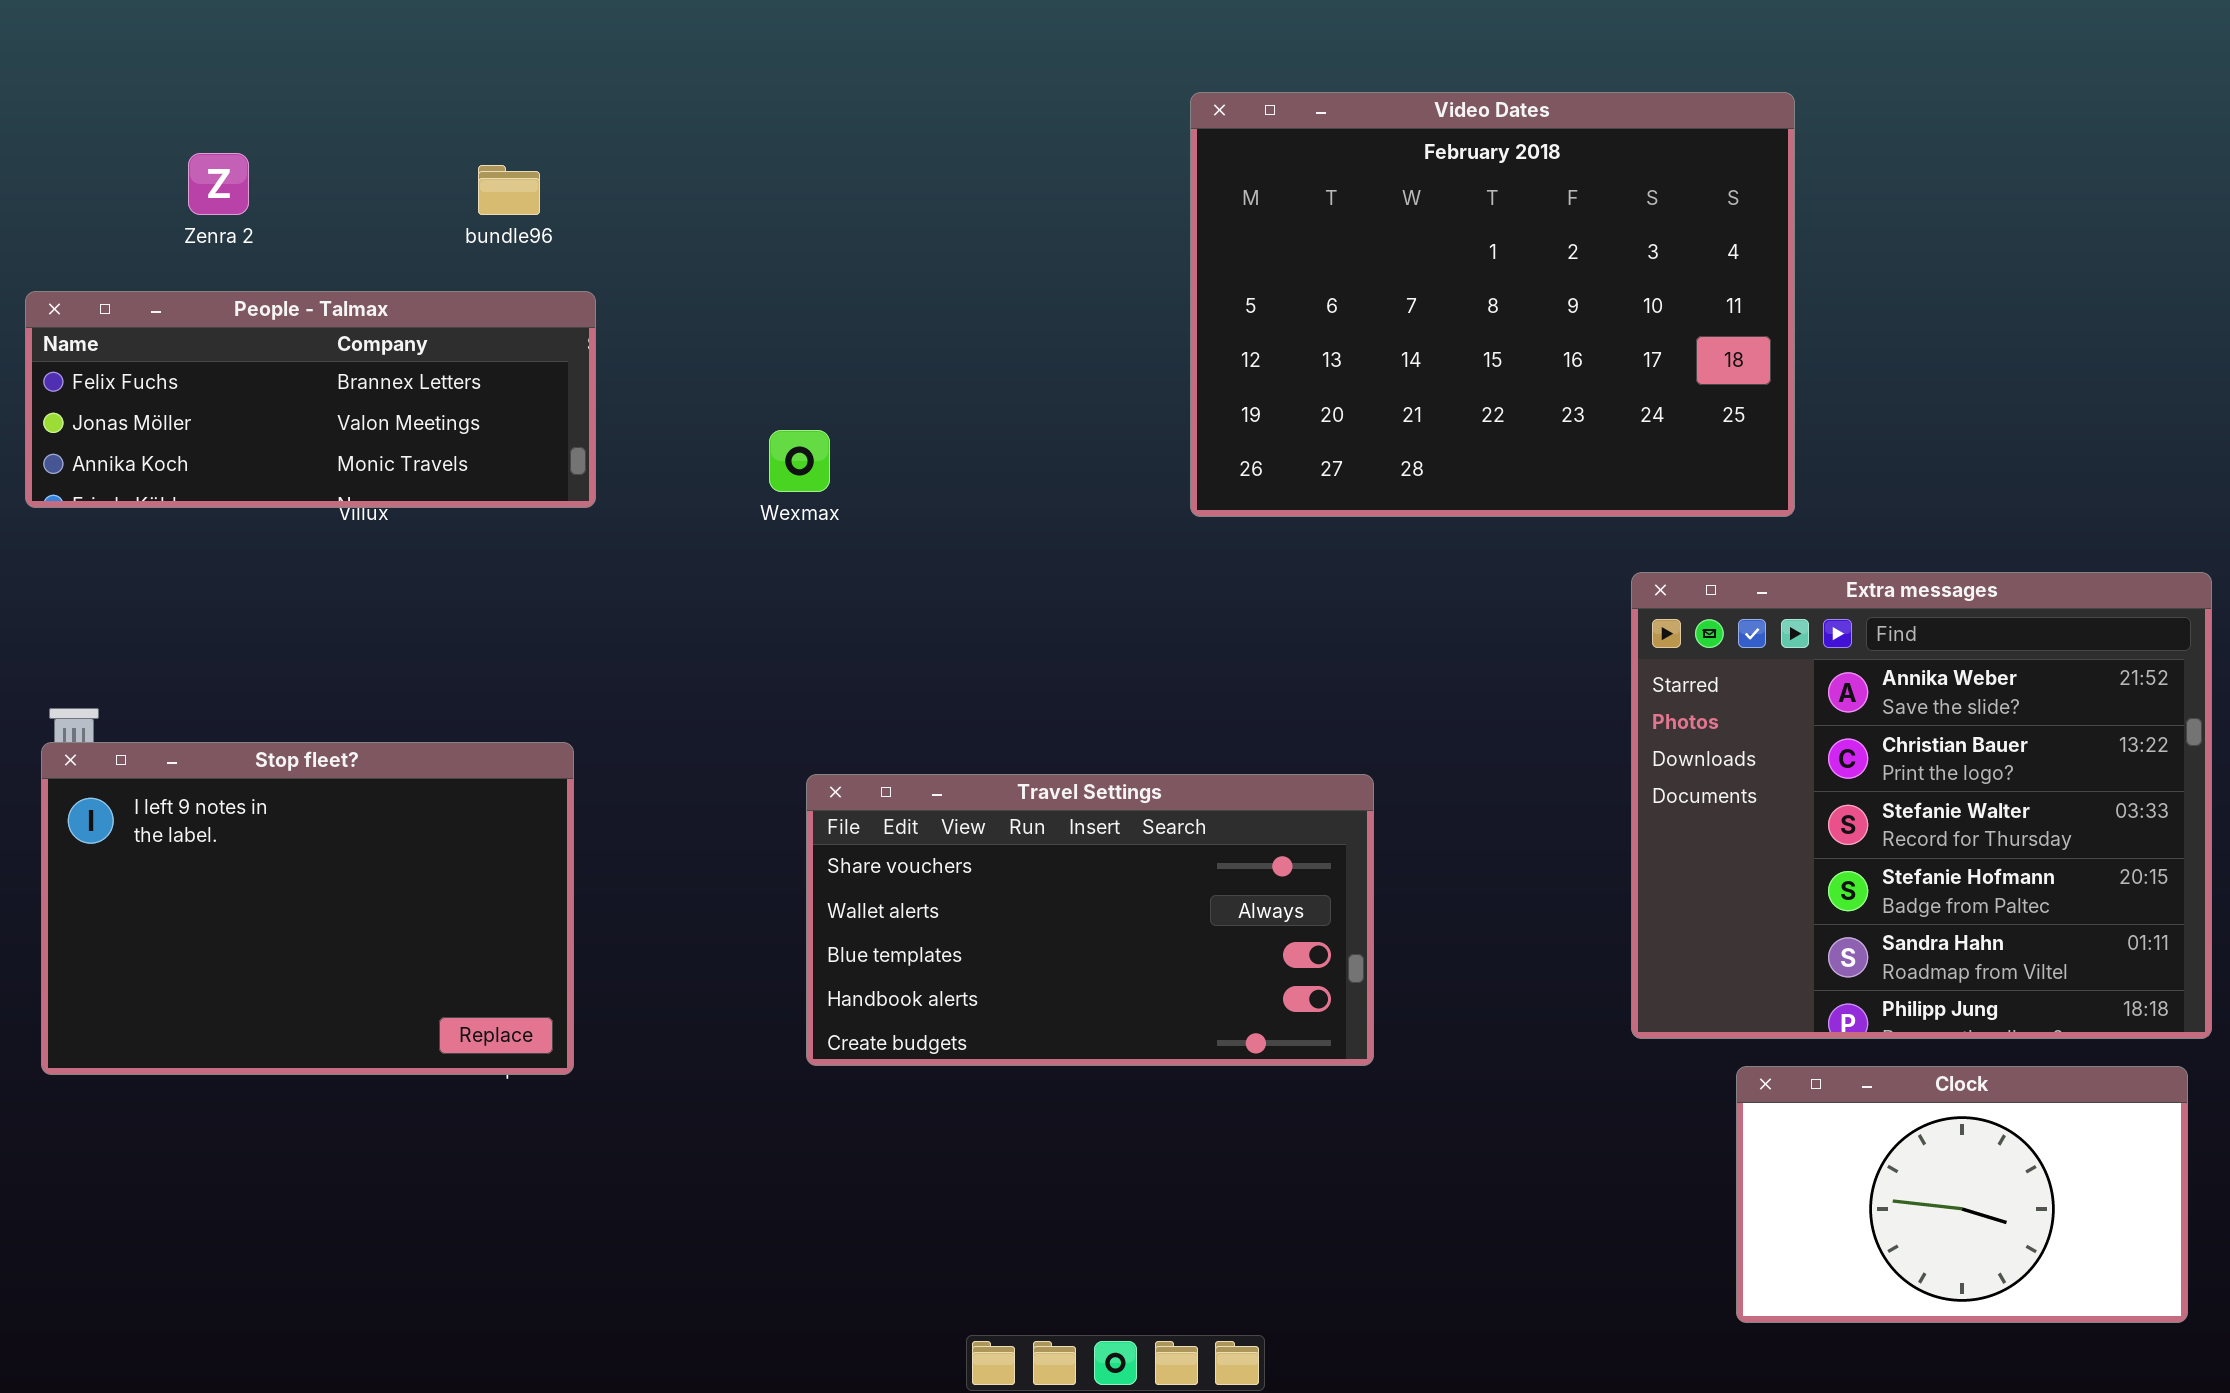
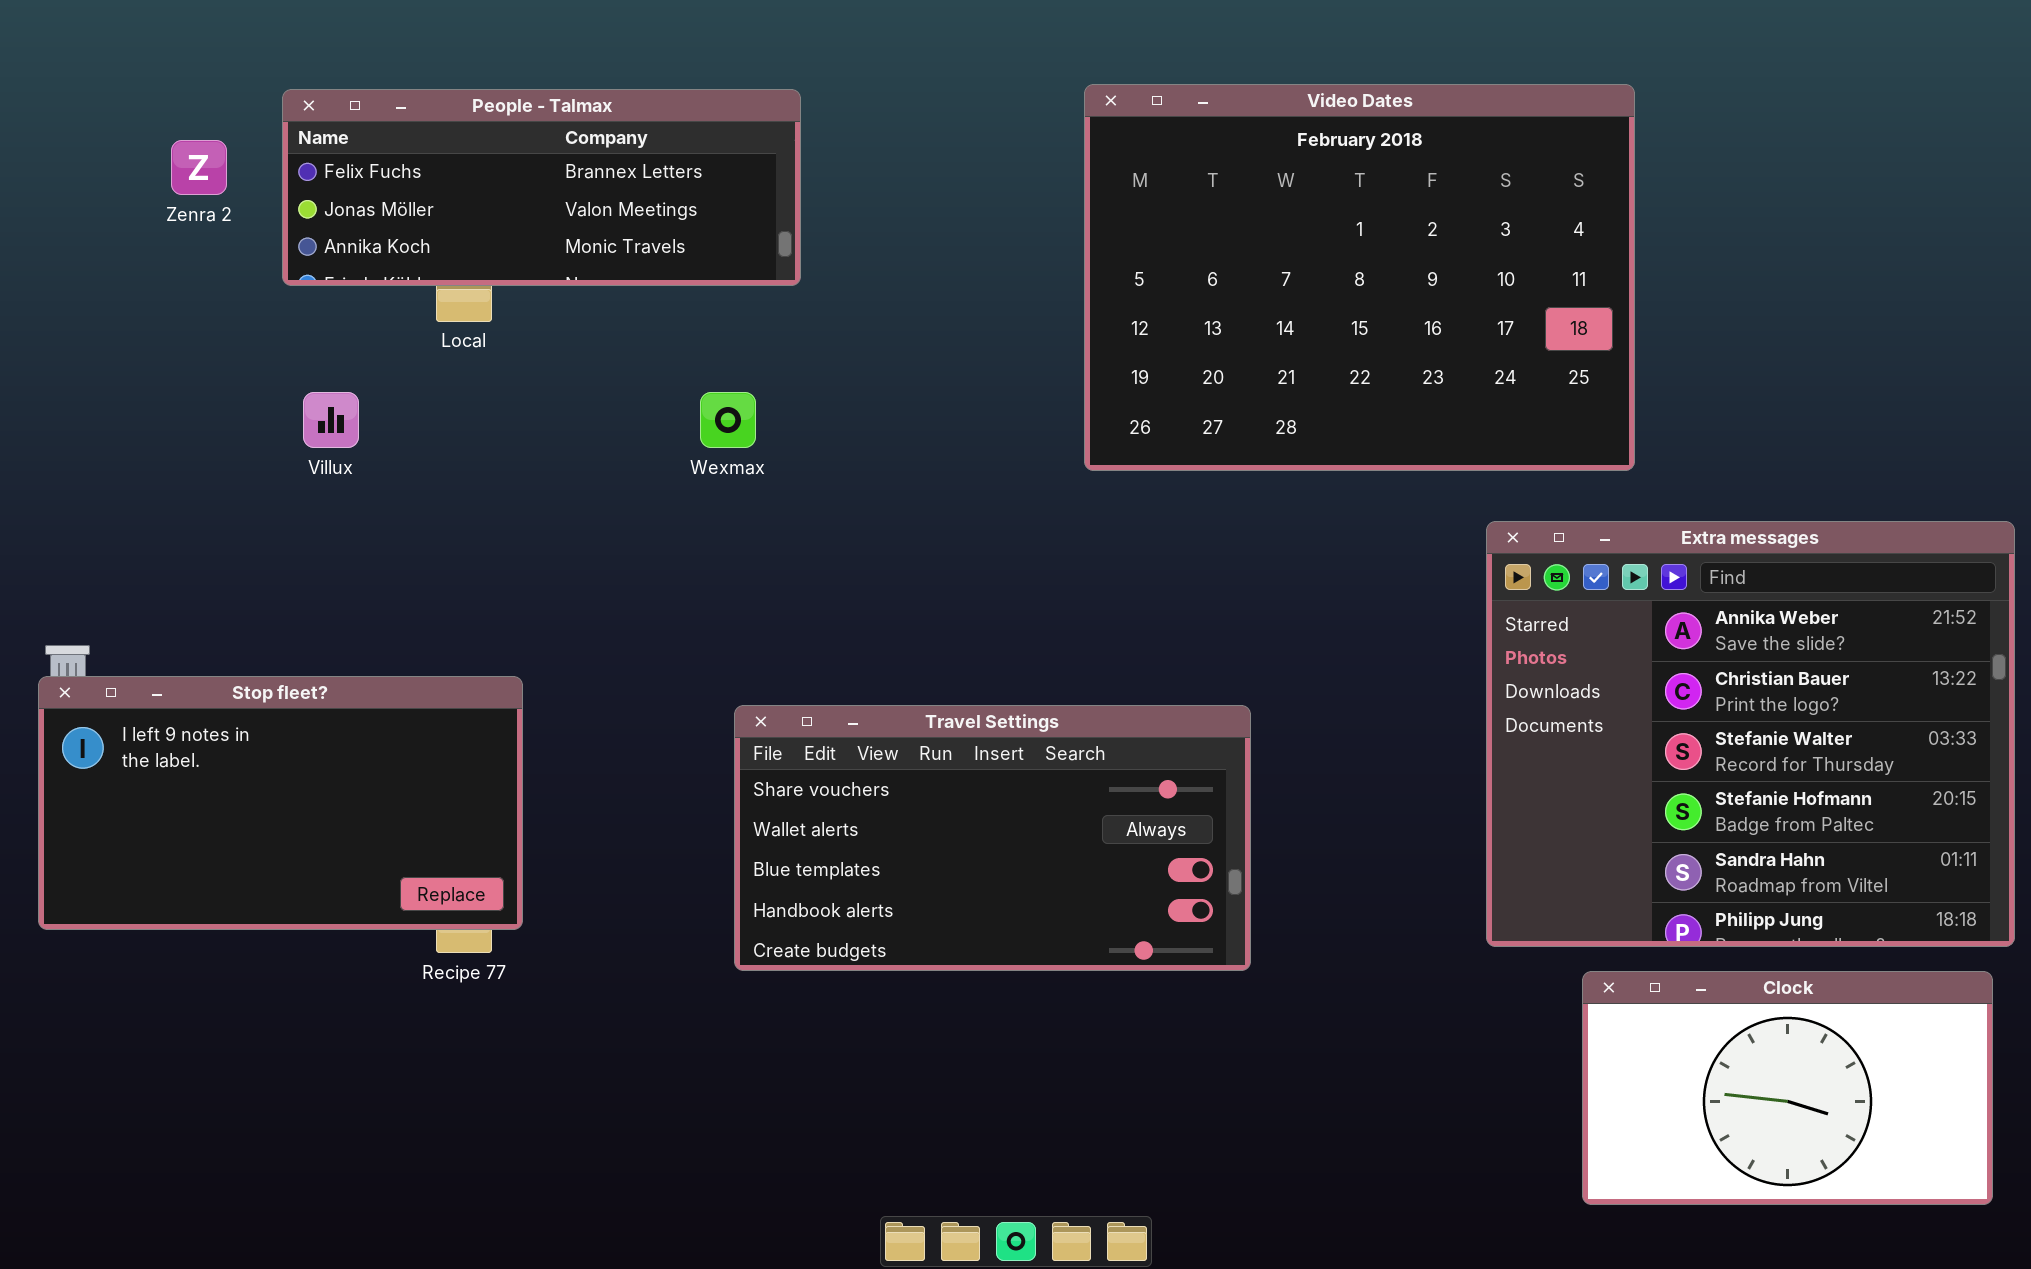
People - Talmax: [25,291,596,508] -> [282,89,801,286], moved
Stop fleet?: [41,742,574,1075] -> [38,676,523,930], resized

